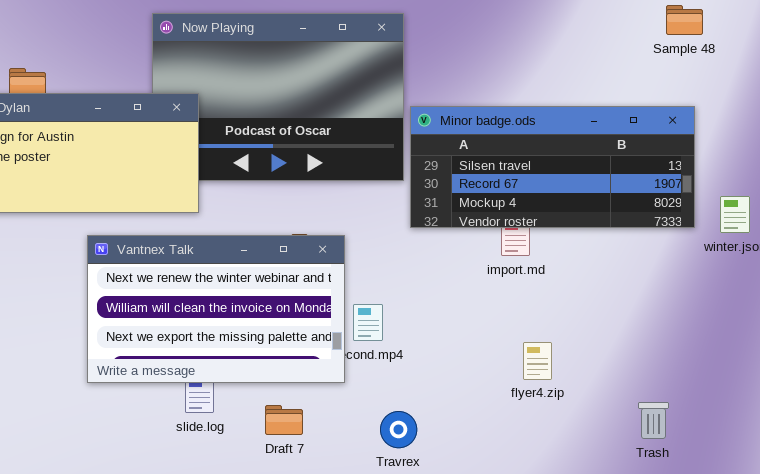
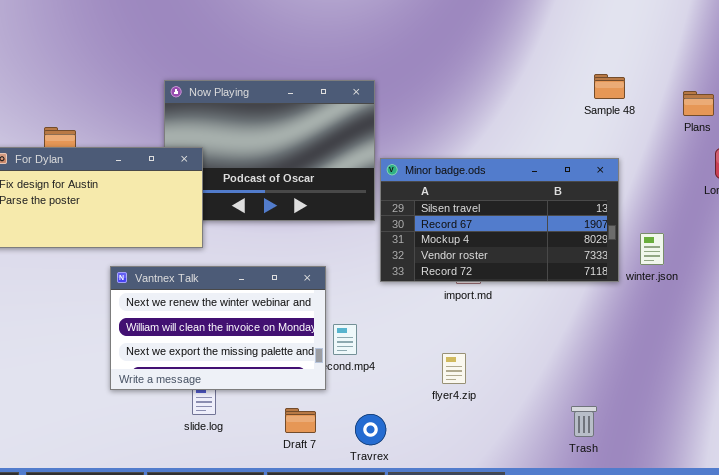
Minor badge.ods: [410,106,695,228] -> [380,158,619,282], resized
flyer4.zip: [523,342,552,380] -> [442,353,466,384], moved
Draft 7: [265,405,303,435] -> [285,408,316,433], moved

